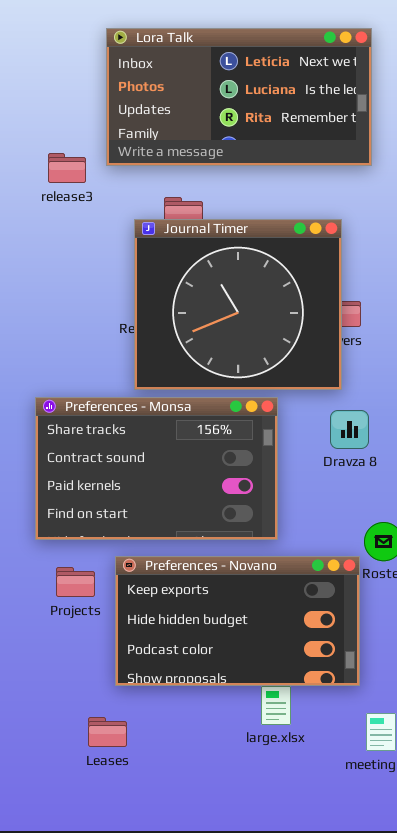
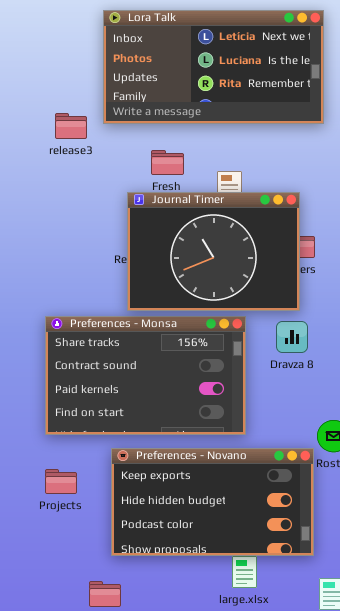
Journal Timer: [134,219,342,390] -> [127,192,300,311], resized
Dravza 8: [330,410,369,449] -> [276,321,308,353], moved
Projects: [56,567,95,597] -> [45,469,77,494], moved

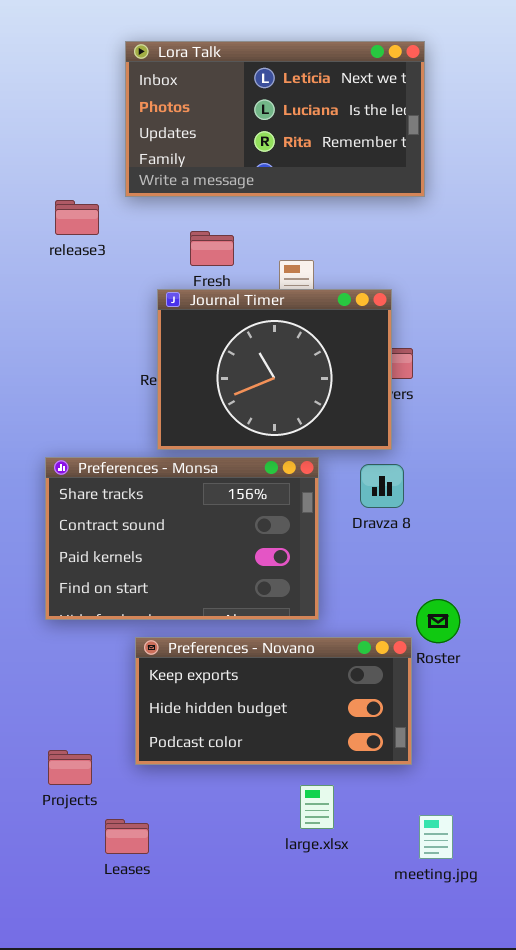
release3: [55,113,87,139] -> [55,200,99,235], moved
Preferences - Novano: [111,448,314,556] -> [135,637,412,765], resized
Projects: [45,469,77,494] -> [48,750,92,785], moved

